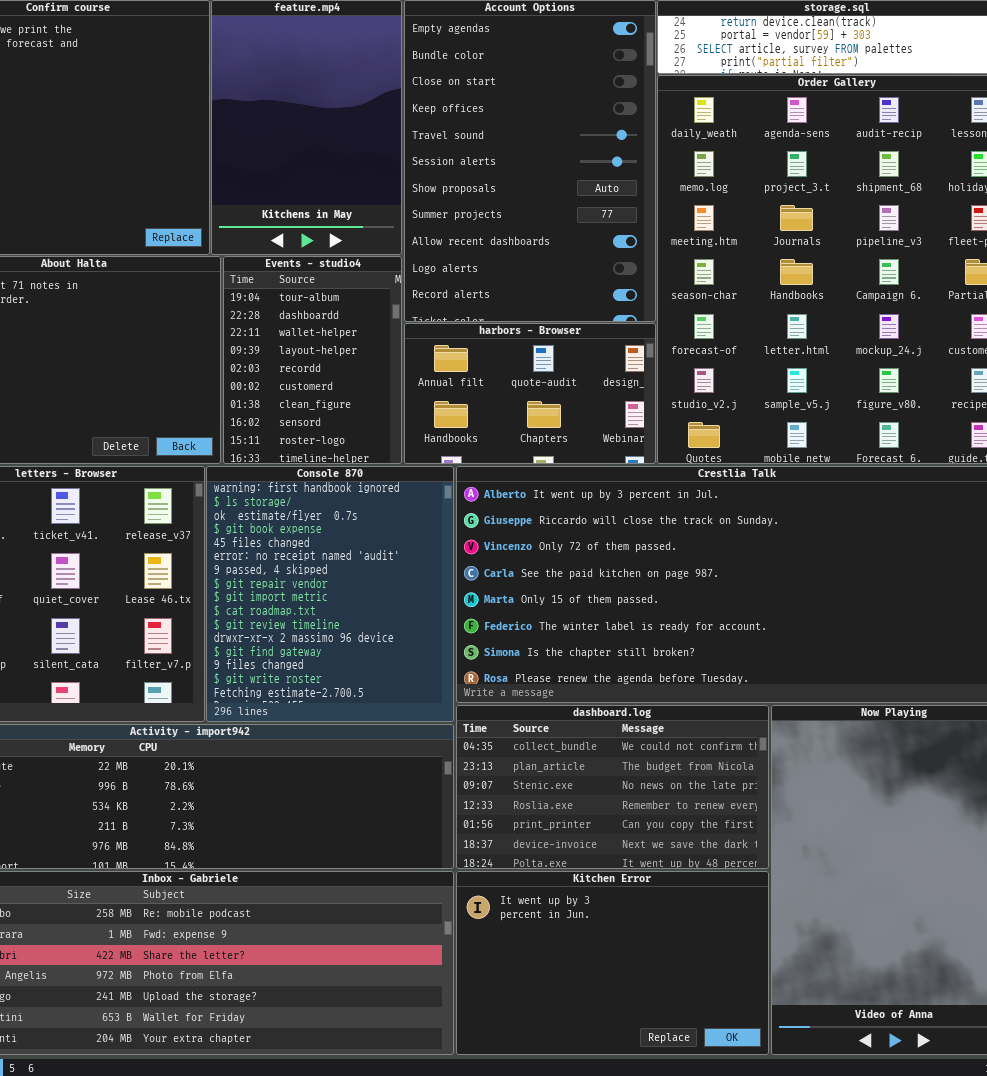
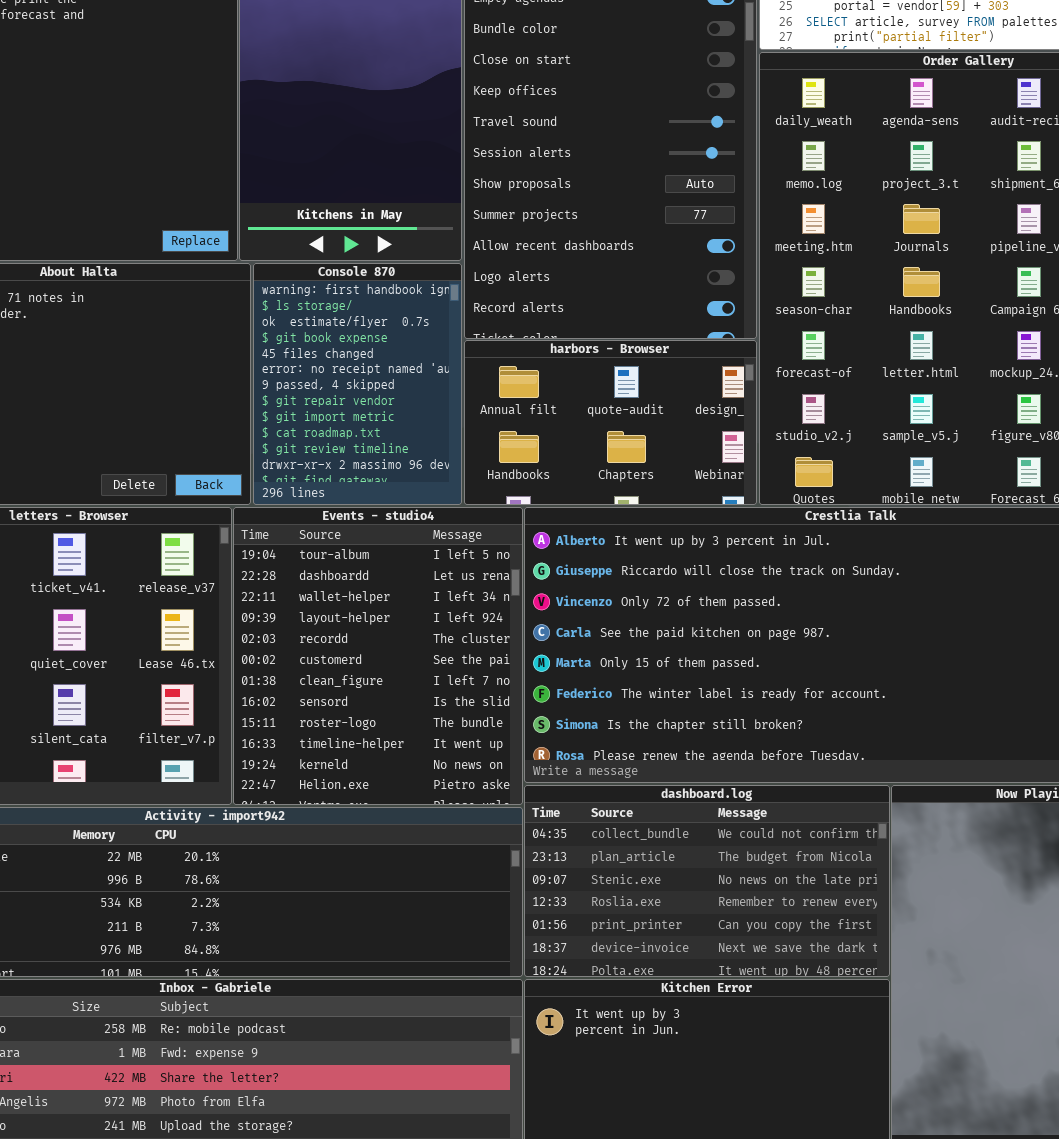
Events - studio4: [223,256,402,464] -> [233,507,523,805], moved, resized
Console 870: [206,466,454,722] -> [253,263,462,505], moved, resized

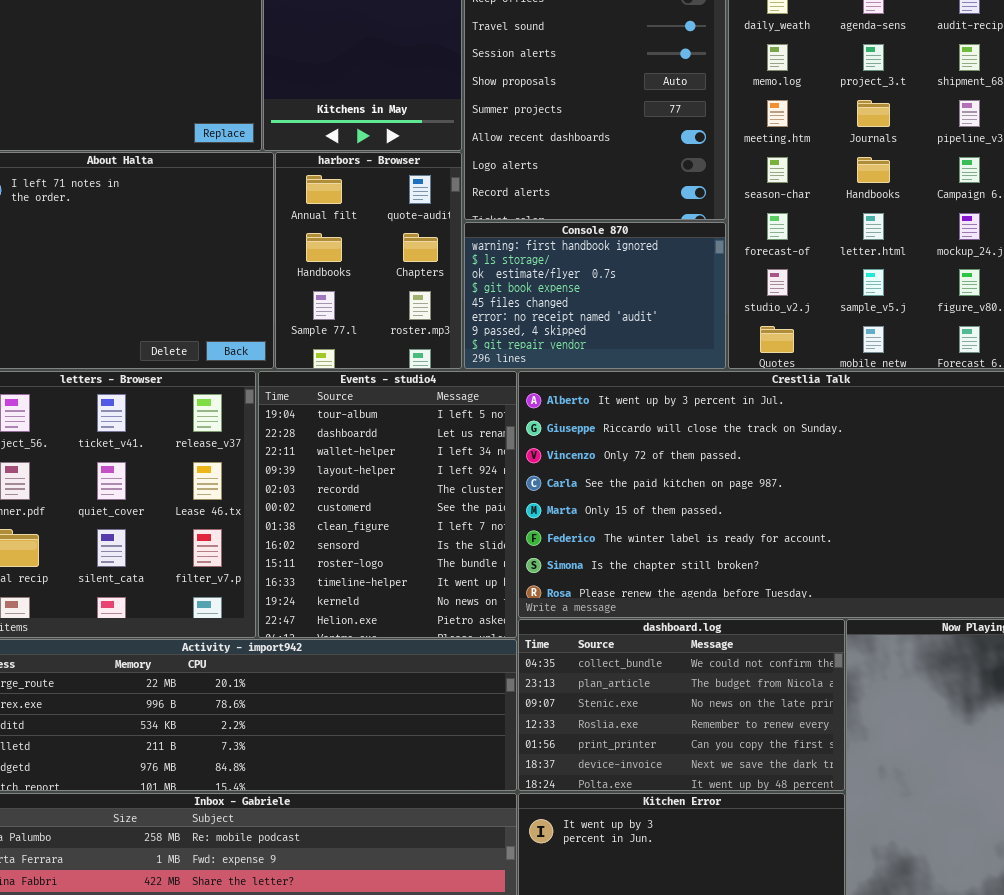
Console 870: [253,263,462,505] -> [464,222,726,369], moved, resized
harbors - Browser: [464,340,757,505] -> [275,152,462,369], moved, resized

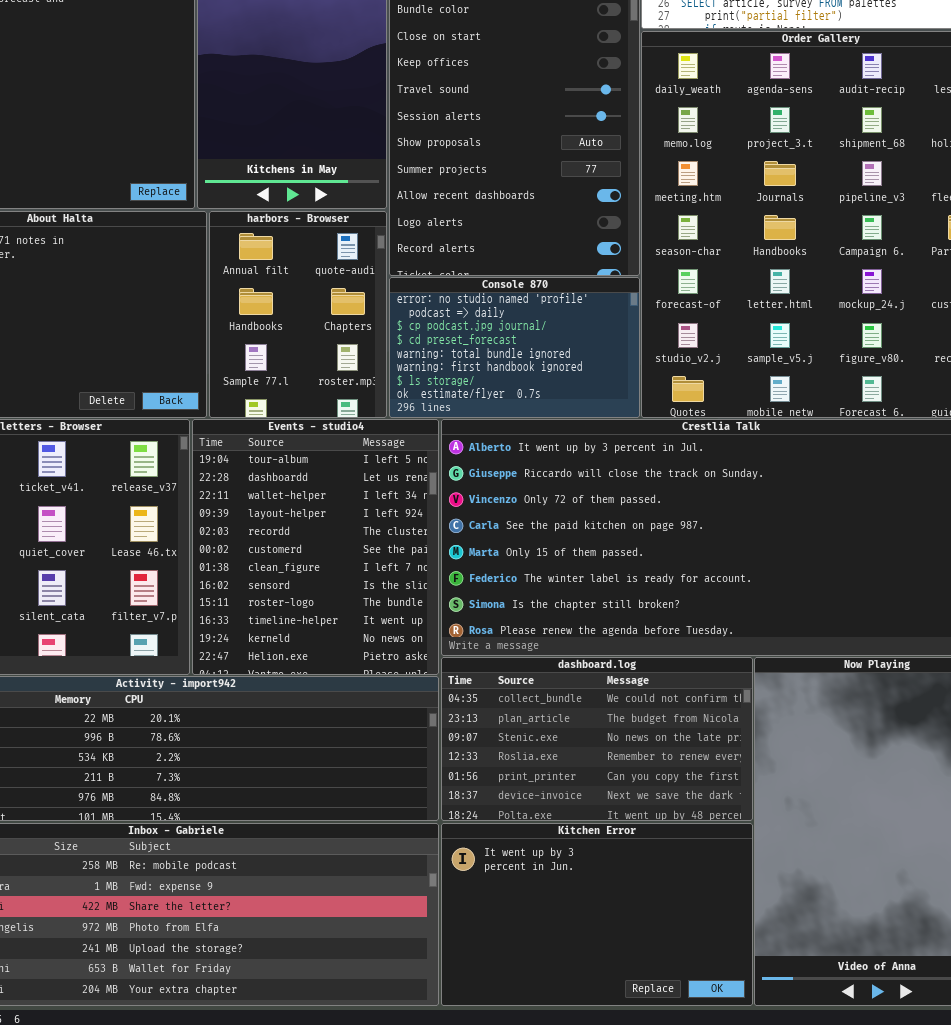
Console 870: [464,222,726,369] -> [389,277,640,418], scrolled up 5 rows

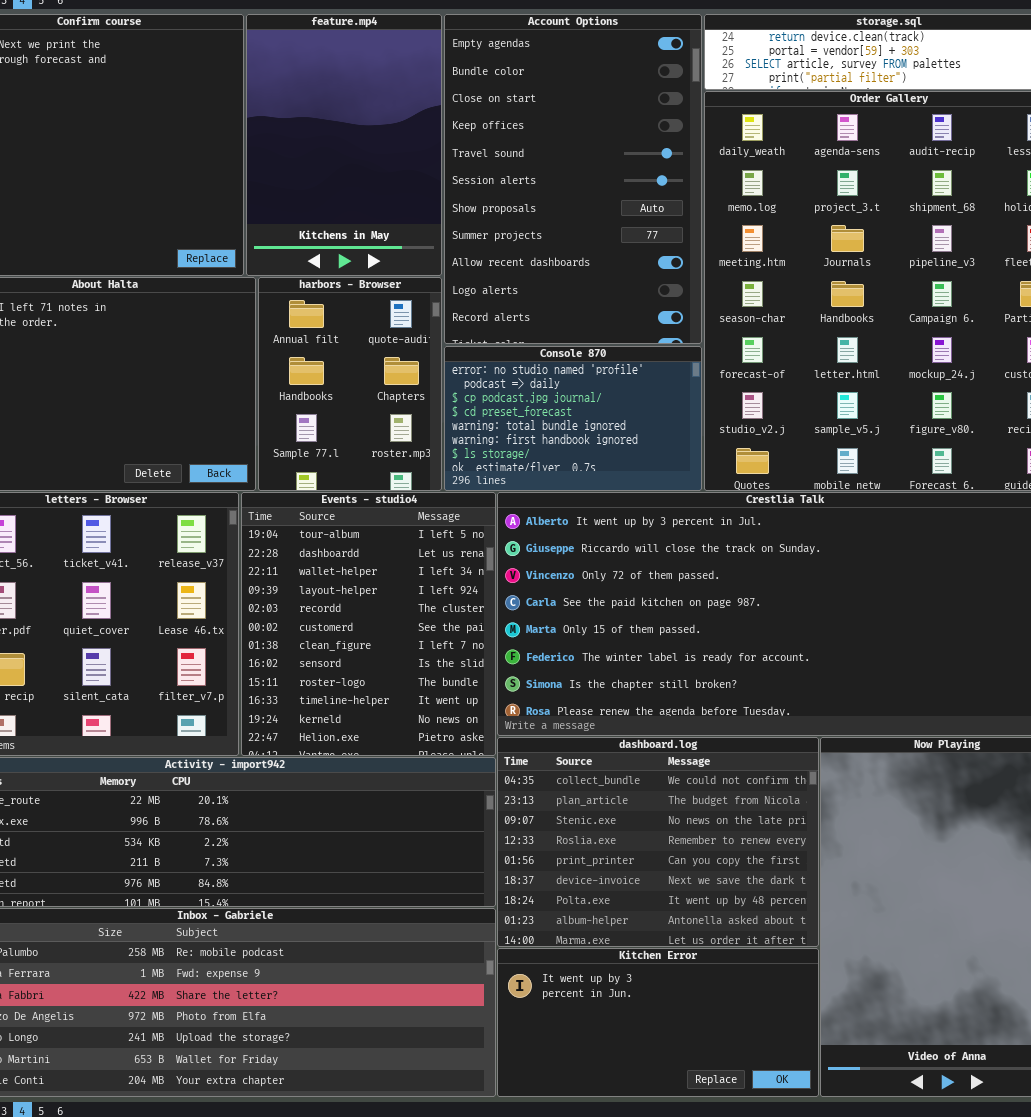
dashboard.log: [441,657,753,821] -> [497,737,819,947], resized
Kitchen Error: [441,823,753,1006] -> [497,948,819,1097], resized

